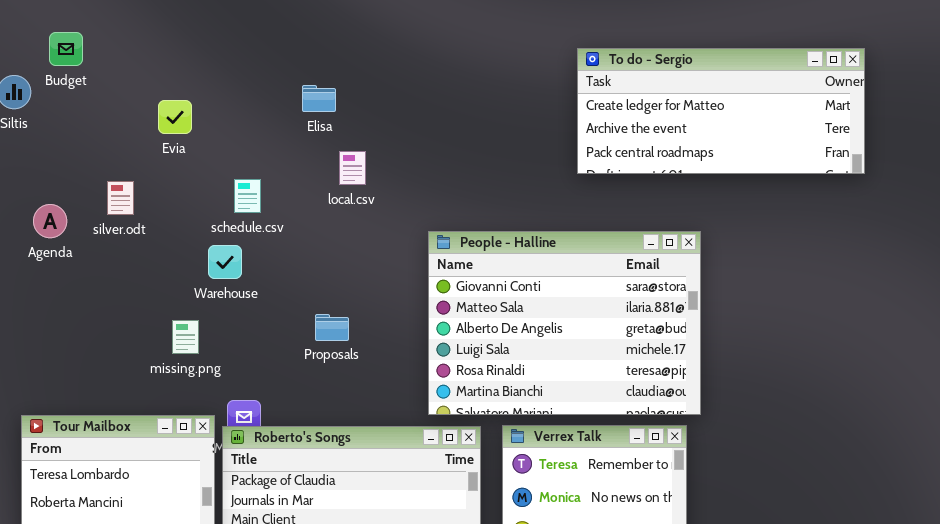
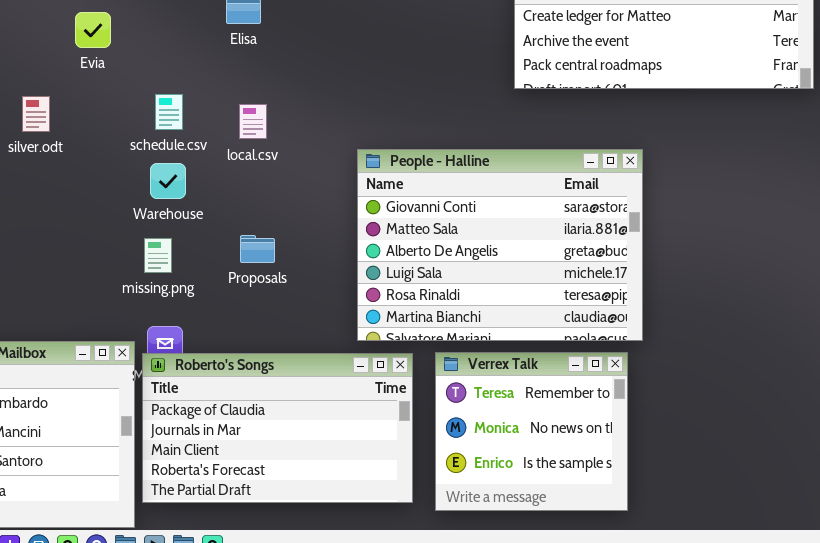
local.csv: [339,151,366,185] -> [239,104,267,139], moved
Warehouse: [208,245,242,279] -> [150,163,186,199], moved
missing.png: [172,320,199,354] -> [144,238,172,273], moved

